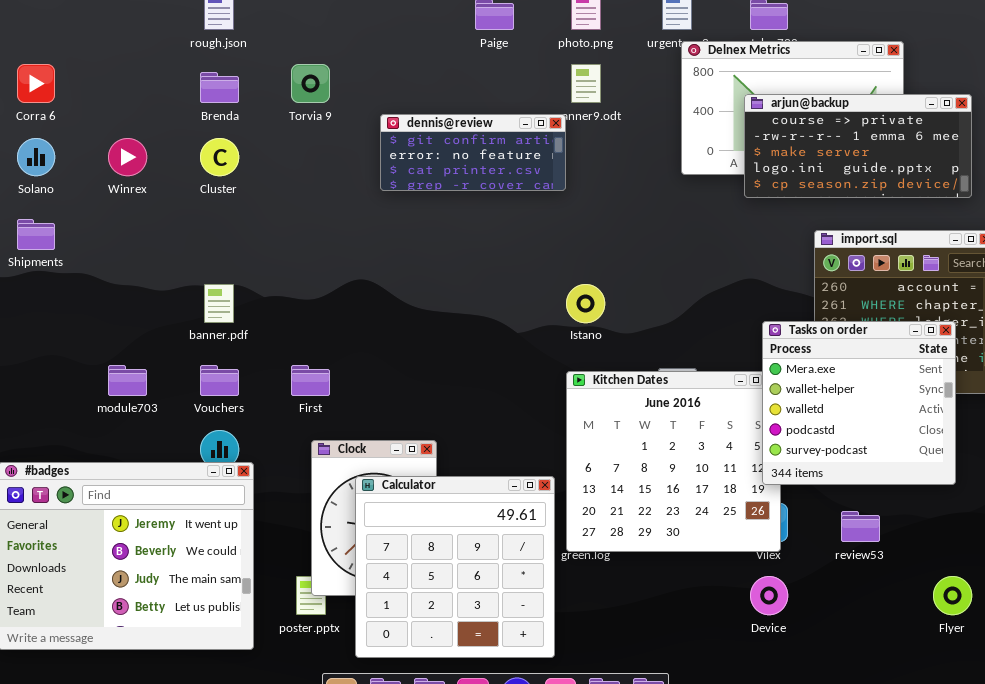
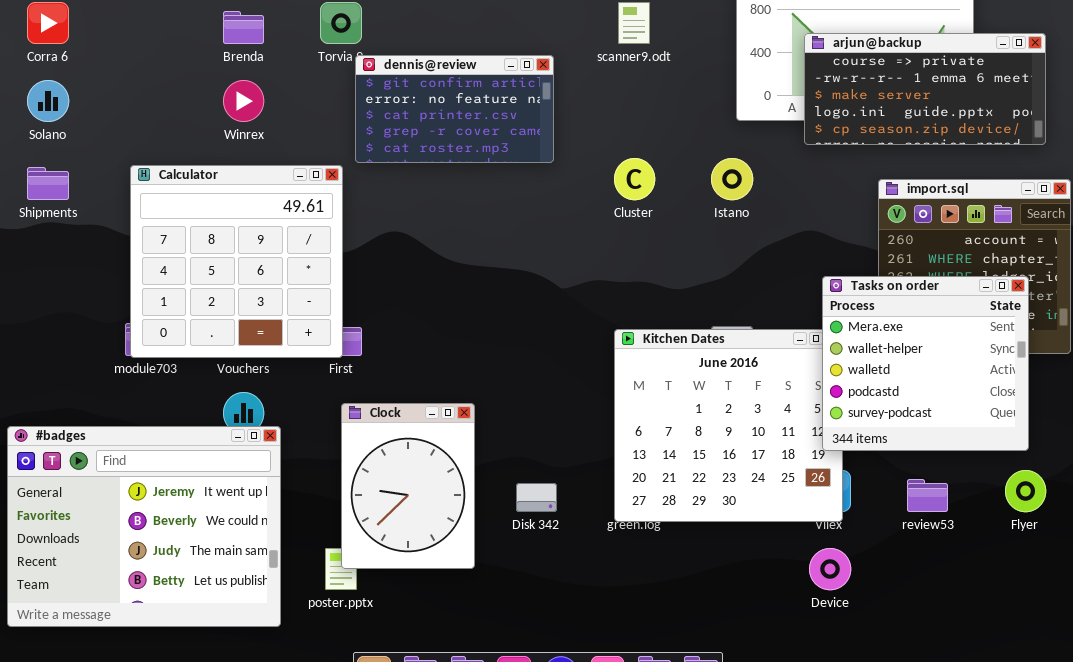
dennis@review: [380,114,566,191] -> [355,55,554,163], moved, resized
Winrex: [108,138,147,176] -> [223,80,264,122], moved
Cluster: [200,138,239,176] -> [614,158,655,200], moved
Istano: [566,284,605,323] -> [711,158,753,200], moved
Calculator: [355,476,555,658] -> [130,165,343,358], moved
Flyer: [933,576,972,615] -> [1005,470,1046,512], moved

